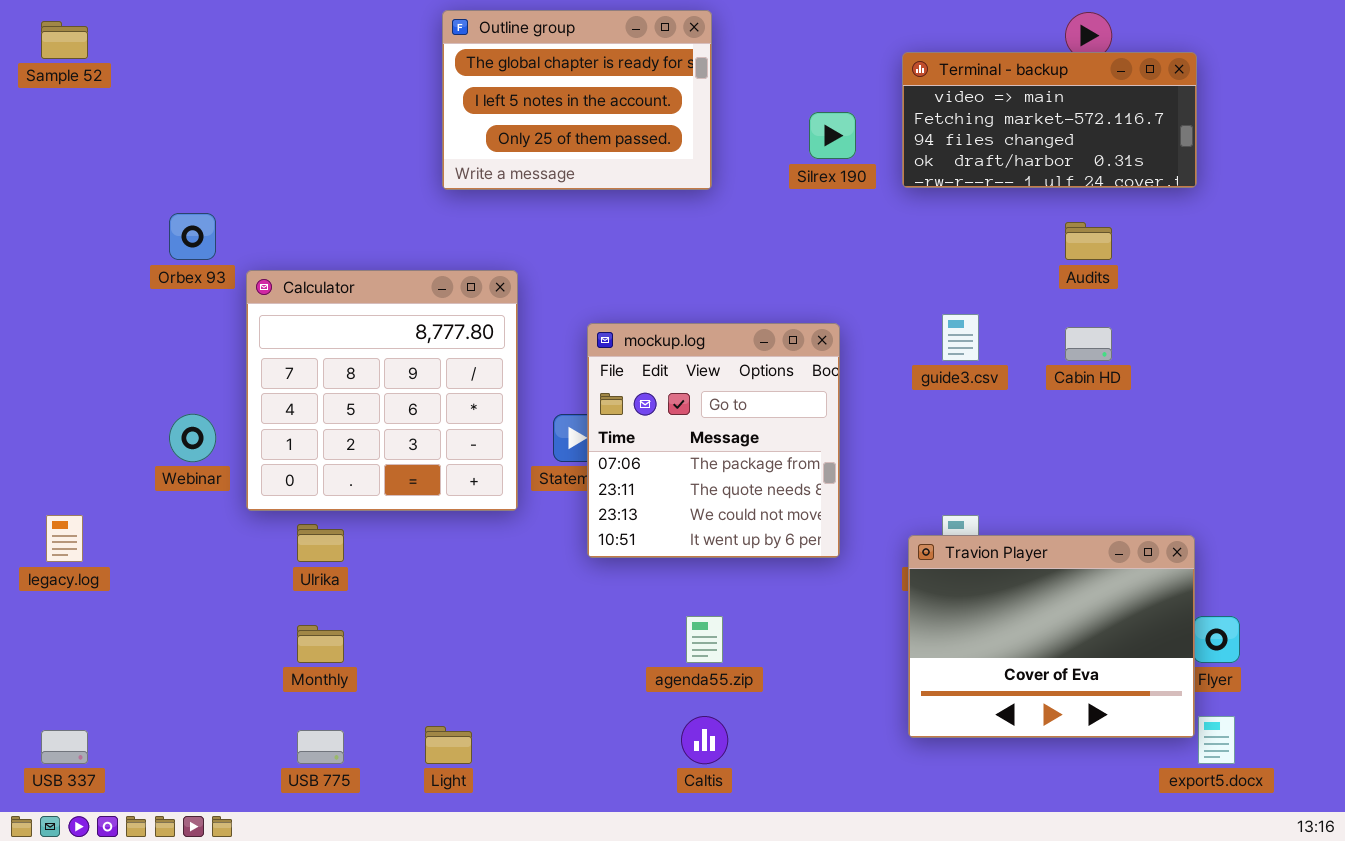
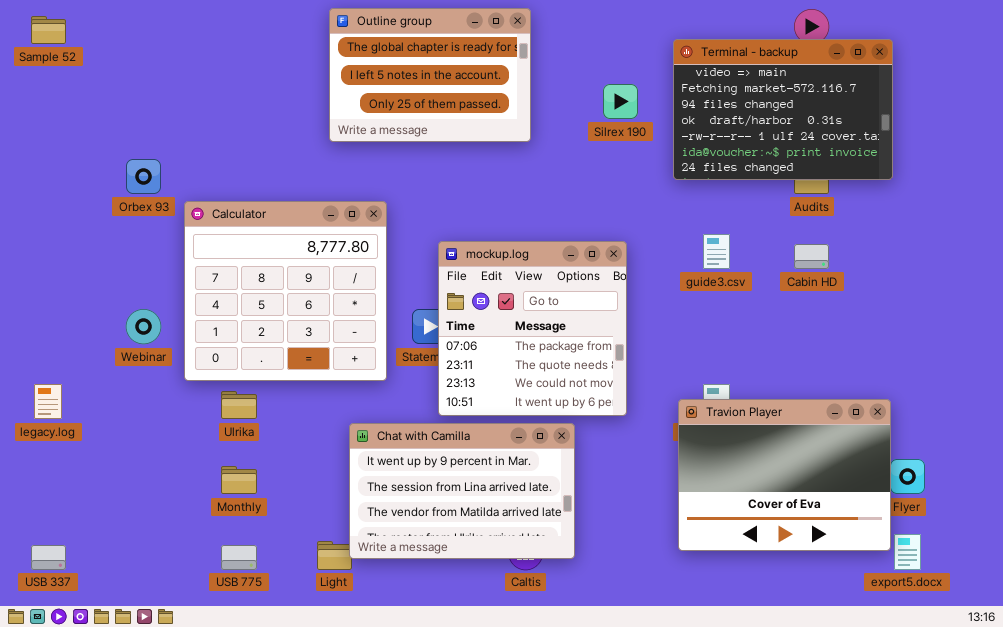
Terminal - backup: [902,52,1197,188] -> [673,39,893,180], resized
Chat with Camilla: none -> [349,423,575,559], opened

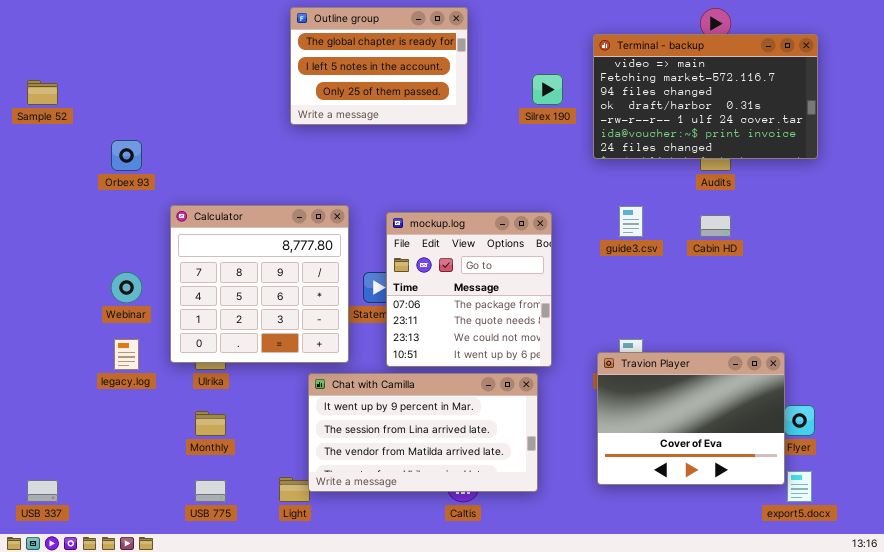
Sample 52: [31,16,66,44] -> [27,80,58,105], moved
Terminal - backup: [673,39,893,180] -> [593,34,818,159], resized
Calculator: [184,201,387,381] -> [170,205,349,363], moved
legacy.log: [34,384,62,419] -> [114,339,139,370], moved
Chat with Camilla: [349,423,575,559] -> [308,373,538,492], resized

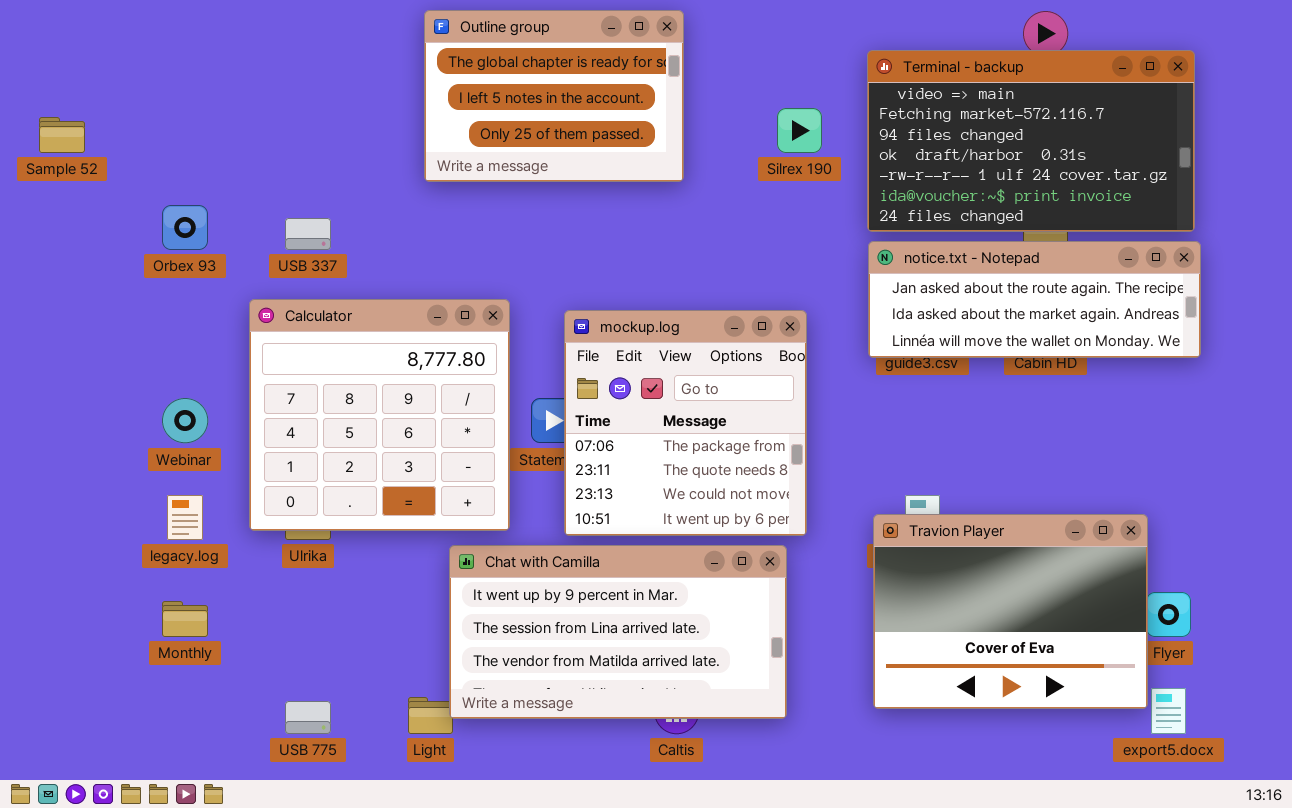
notice.txt - Notepad: none -> [868,241,1201,358], opened
Monthly: [195,411,226,436] -> [162,601,208,637], moved
USB 337: [27,480,58,502] -> [285,218,331,250], moved

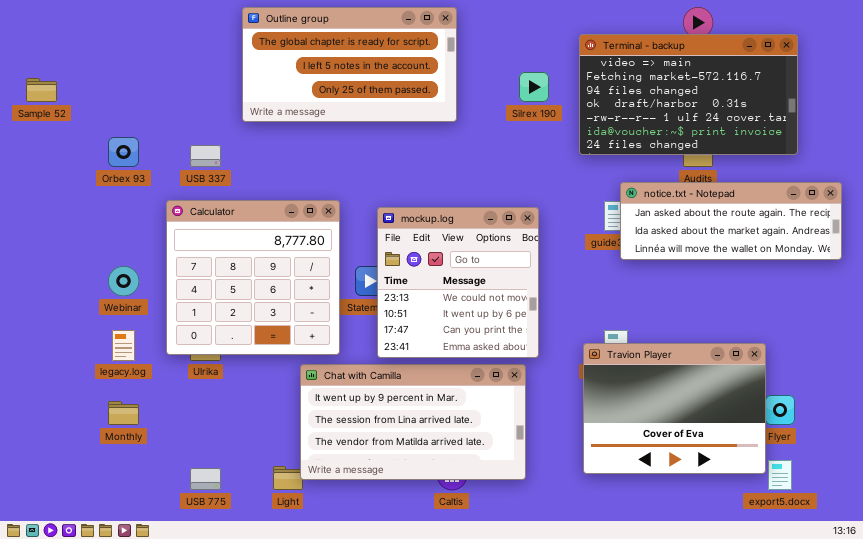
Outline group: [424,10,684,182] -> [242,7,457,122], resized
notice.txt - Notepad: [868,241,1201,358] -> [620,182,842,260], moved
mockup.log: [564,310,807,536] -> [377,207,539,358], scrolled down 2 rows

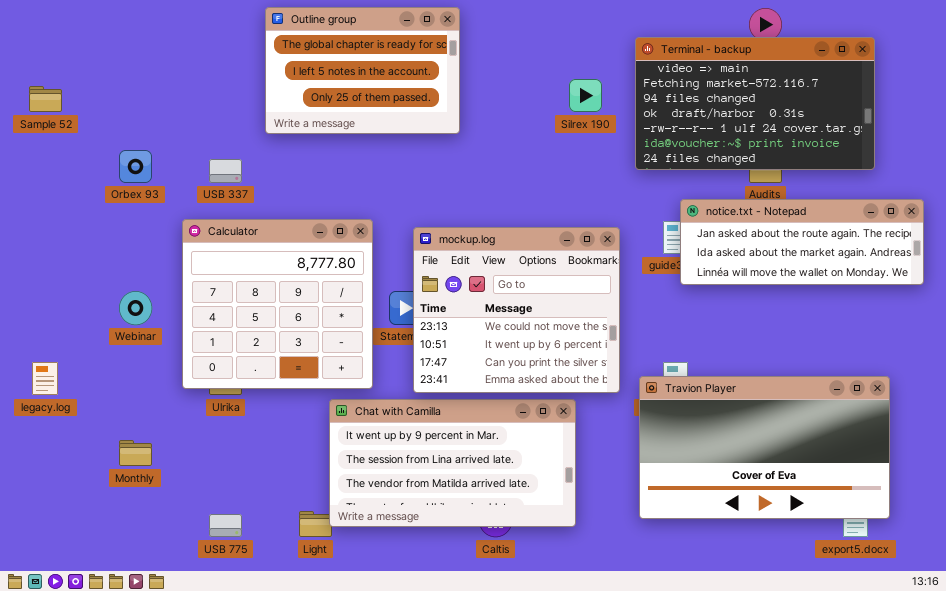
Outline group: [242,7,457,122] -> [265,7,460,134], resized
mockup.log: [377,207,539,358] -> [413,227,620,393], resized
legacy.log: [112,330,135,361] -> [32,362,58,395], moved
Travion Player: [583,343,766,474] -> [639,376,890,519], resized

